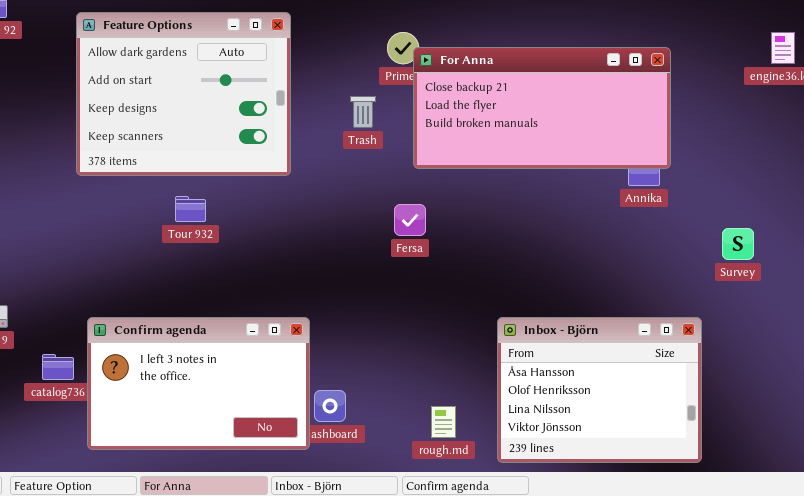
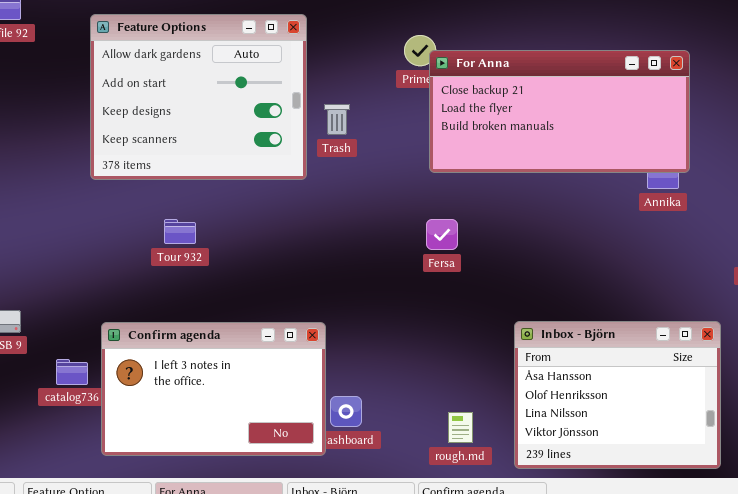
Trash: [350,96,376,128] -> [324,104,350,135], moved
Tour 932: [175,196,206,222] -> [164,219,196,244], moved
Fersa: [394,204,426,236] -> [426,219,458,250], moved

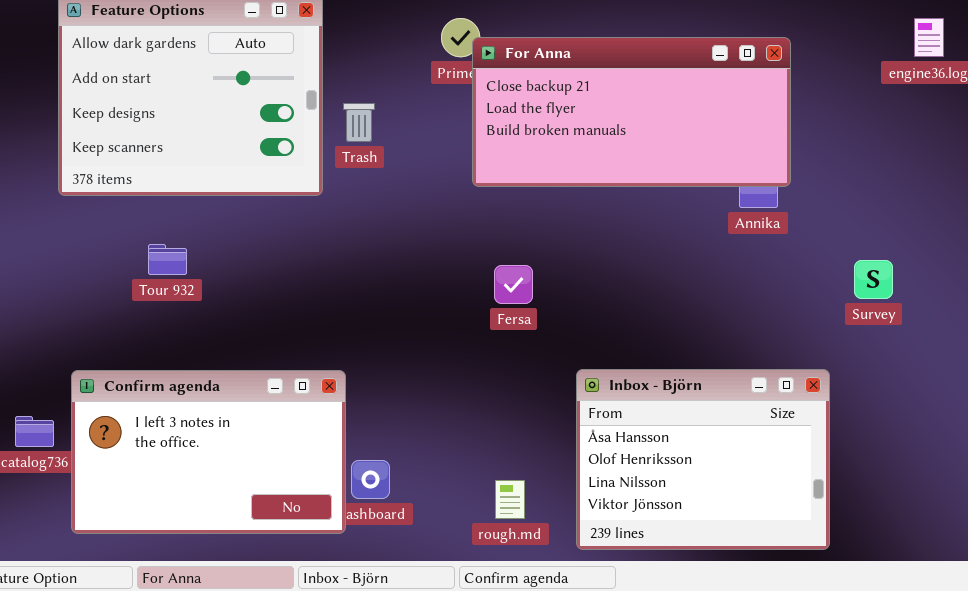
Fersa: [426,219,458,250] -> [494,265,533,304], moved

